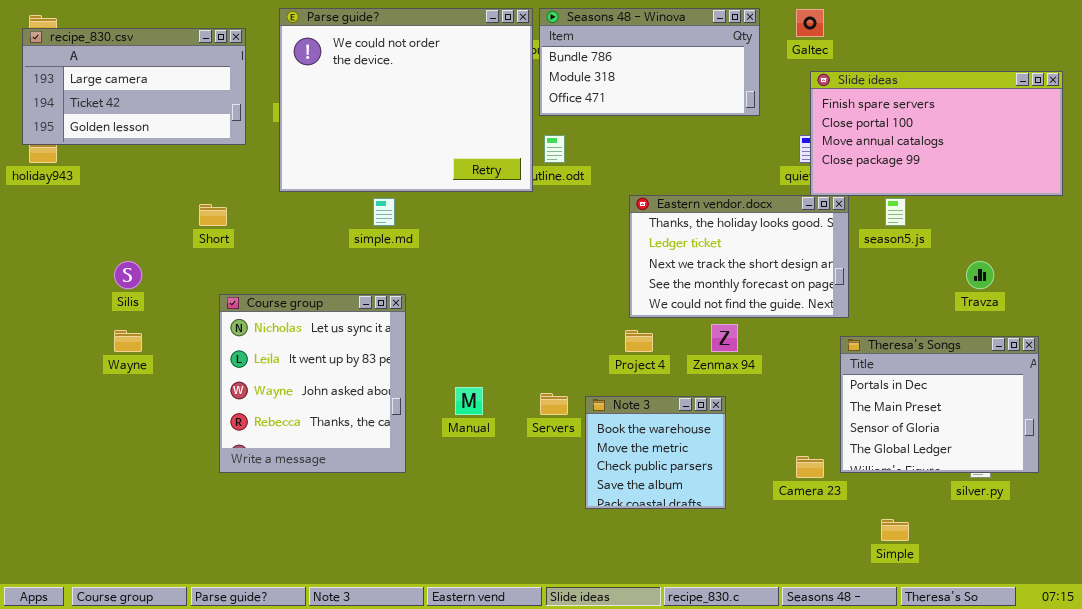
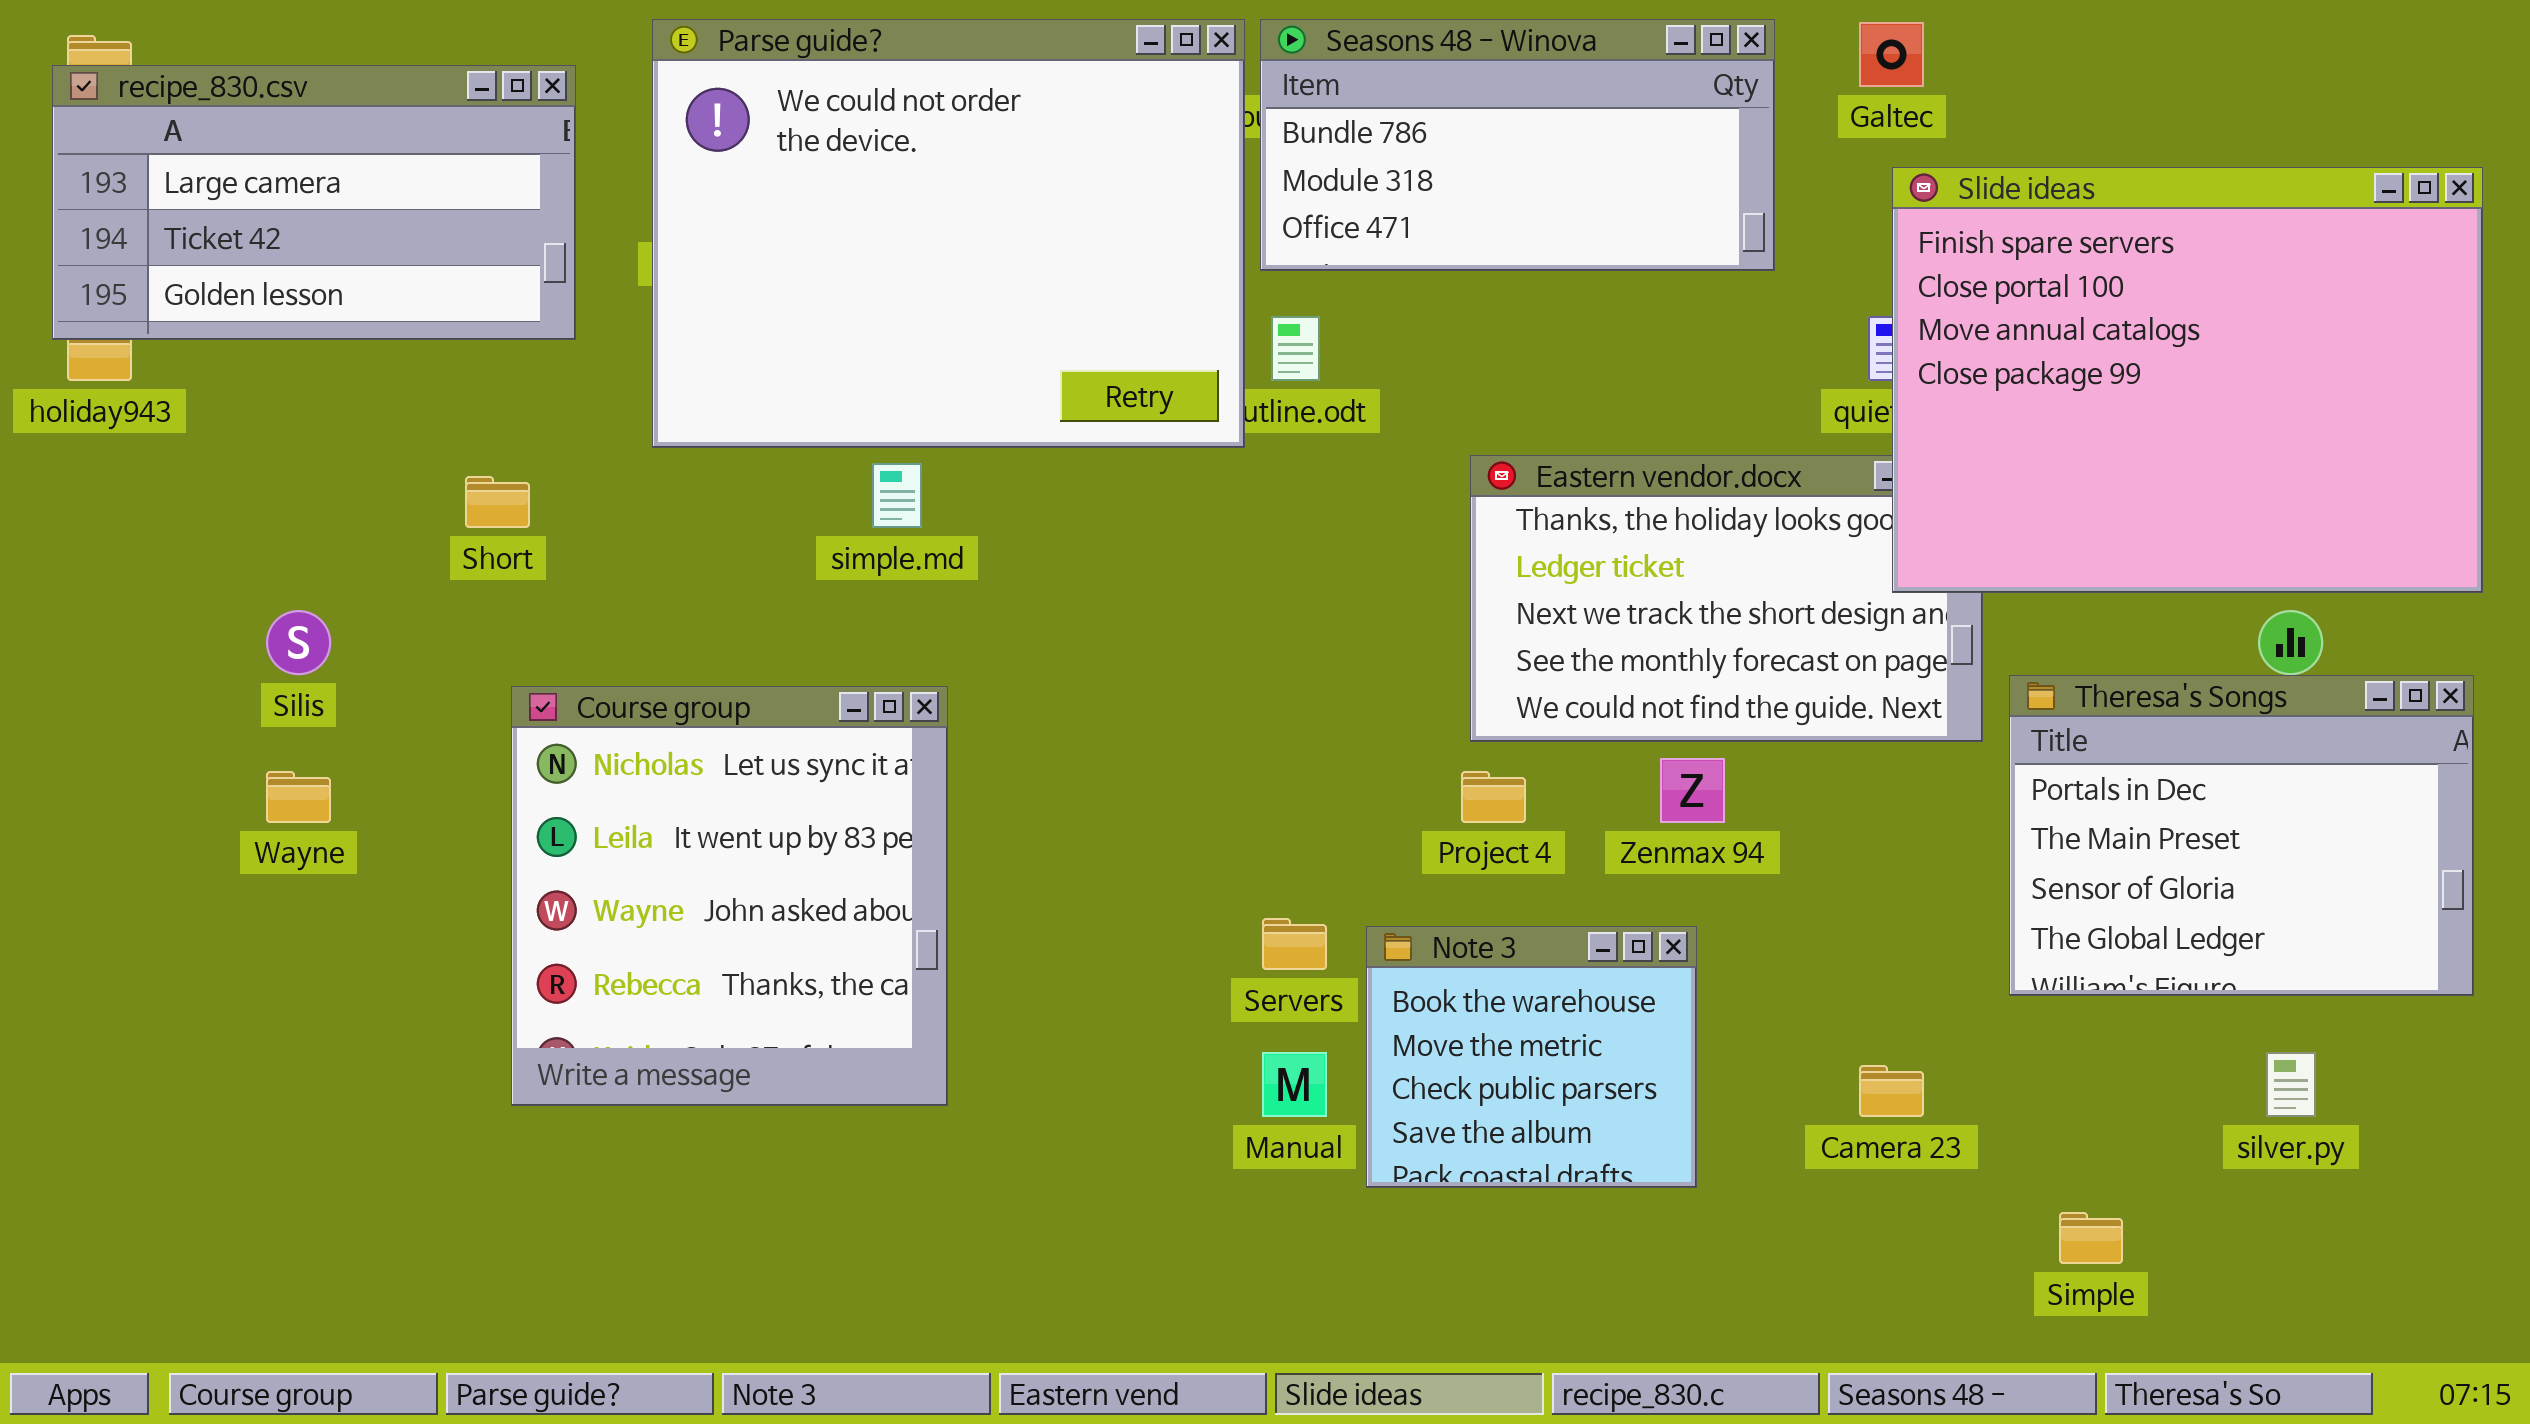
Slide ideas: [810,71,1063,196] -> [1892,167,2483,593], resized
Theresa's Songs: [840,336,1039,473] -> [2009,675,2474,996], moved
Manual: [455,387,483,415] -> [1262,1052,1327,1117], moved

